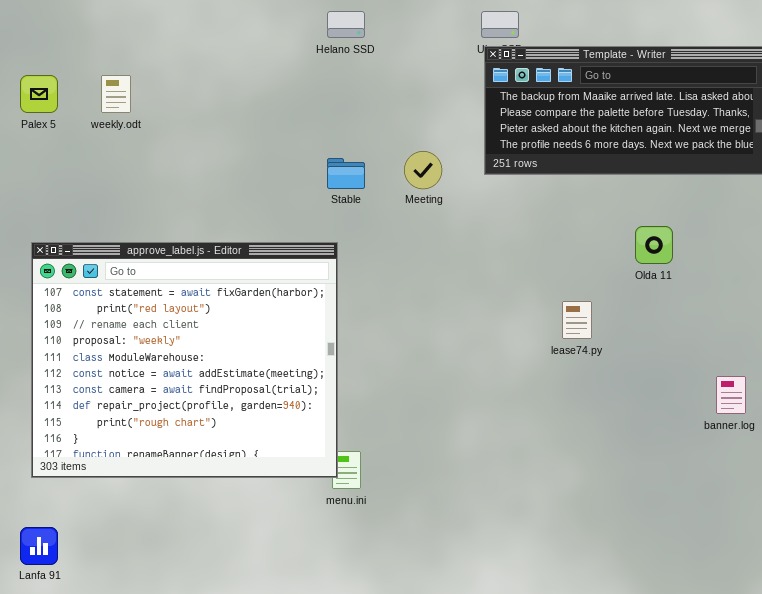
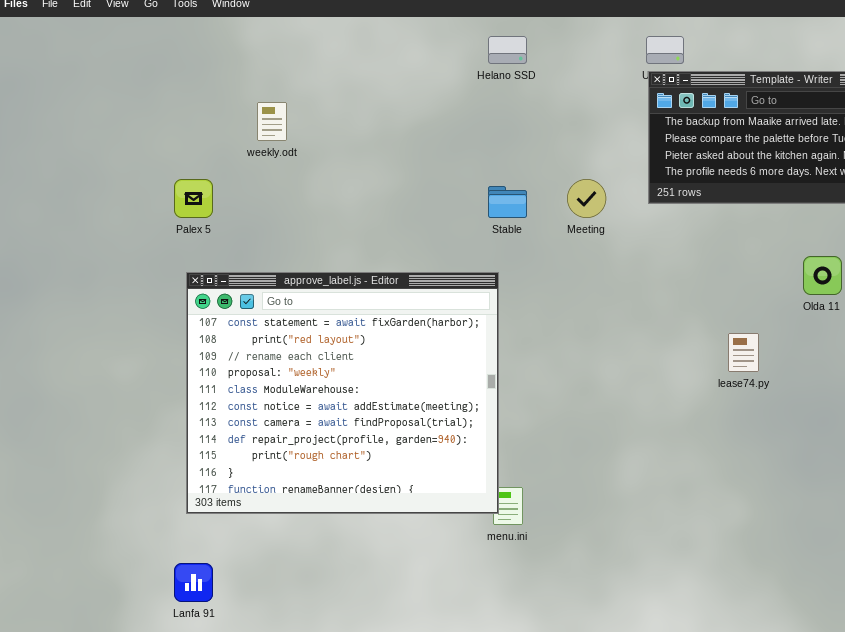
Palex 5: [20,75,58,113] -> [174,179,213,218], moved

